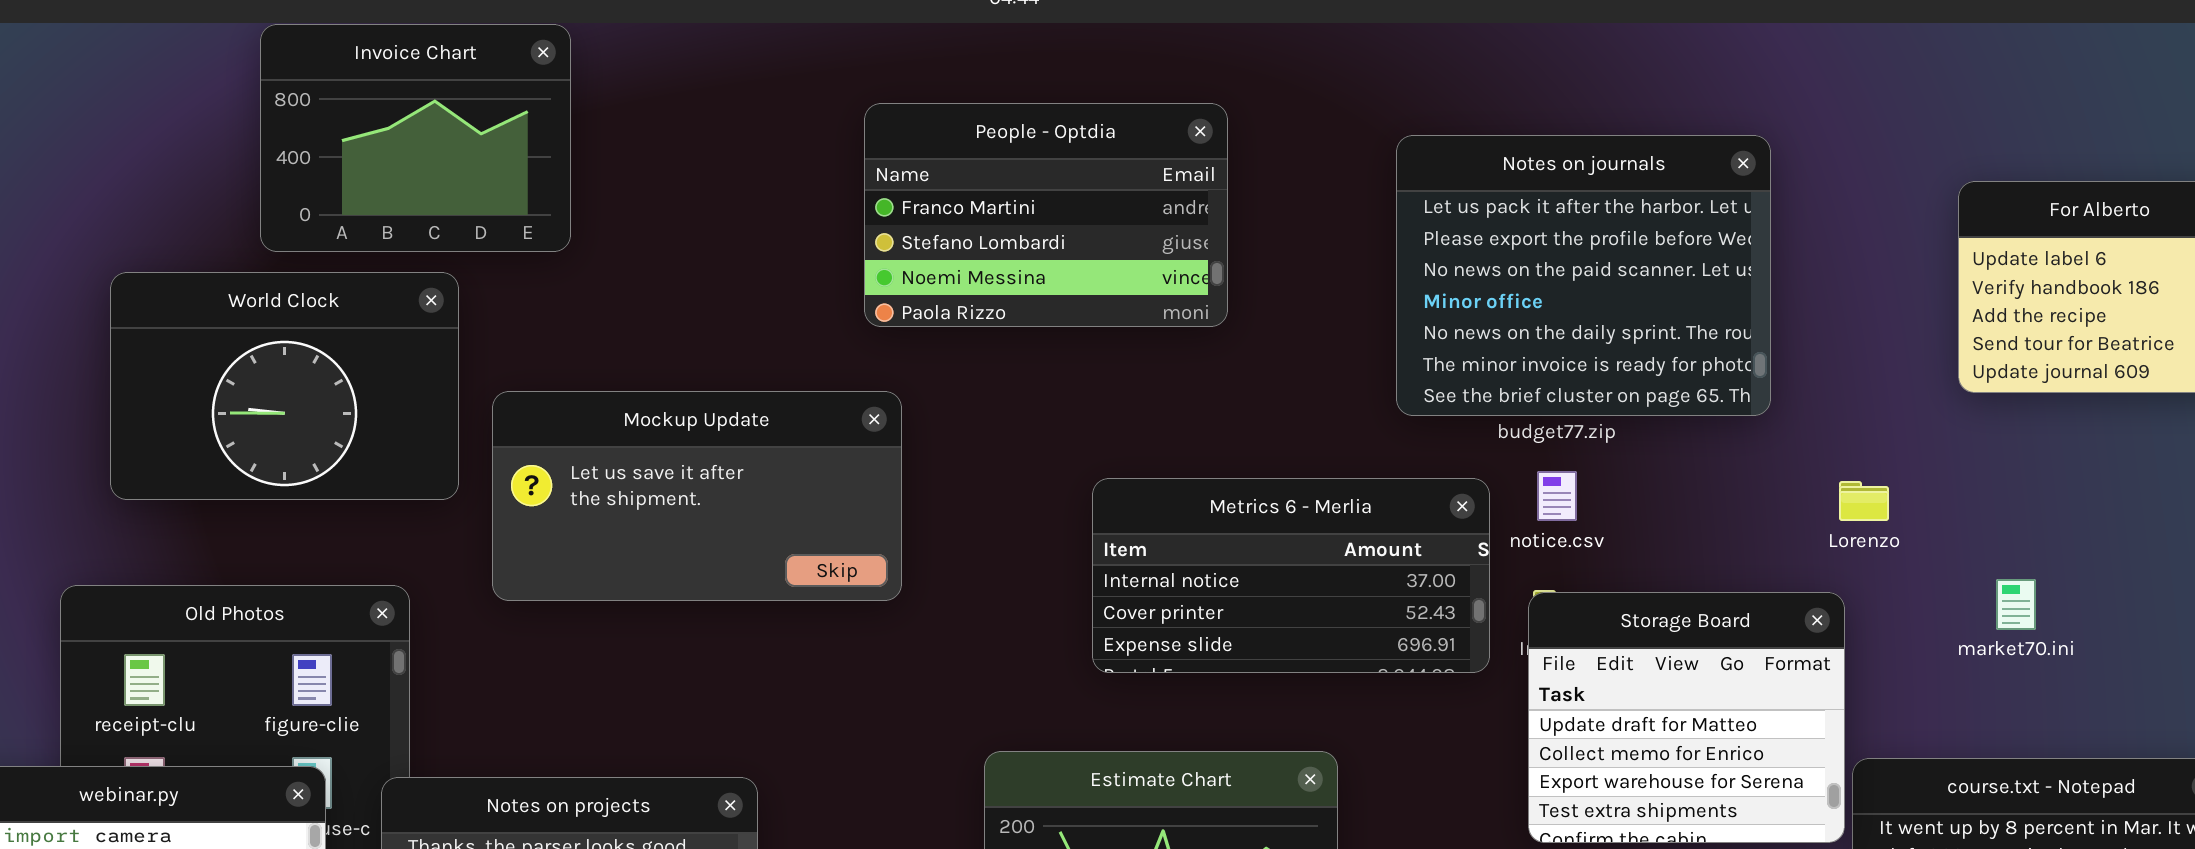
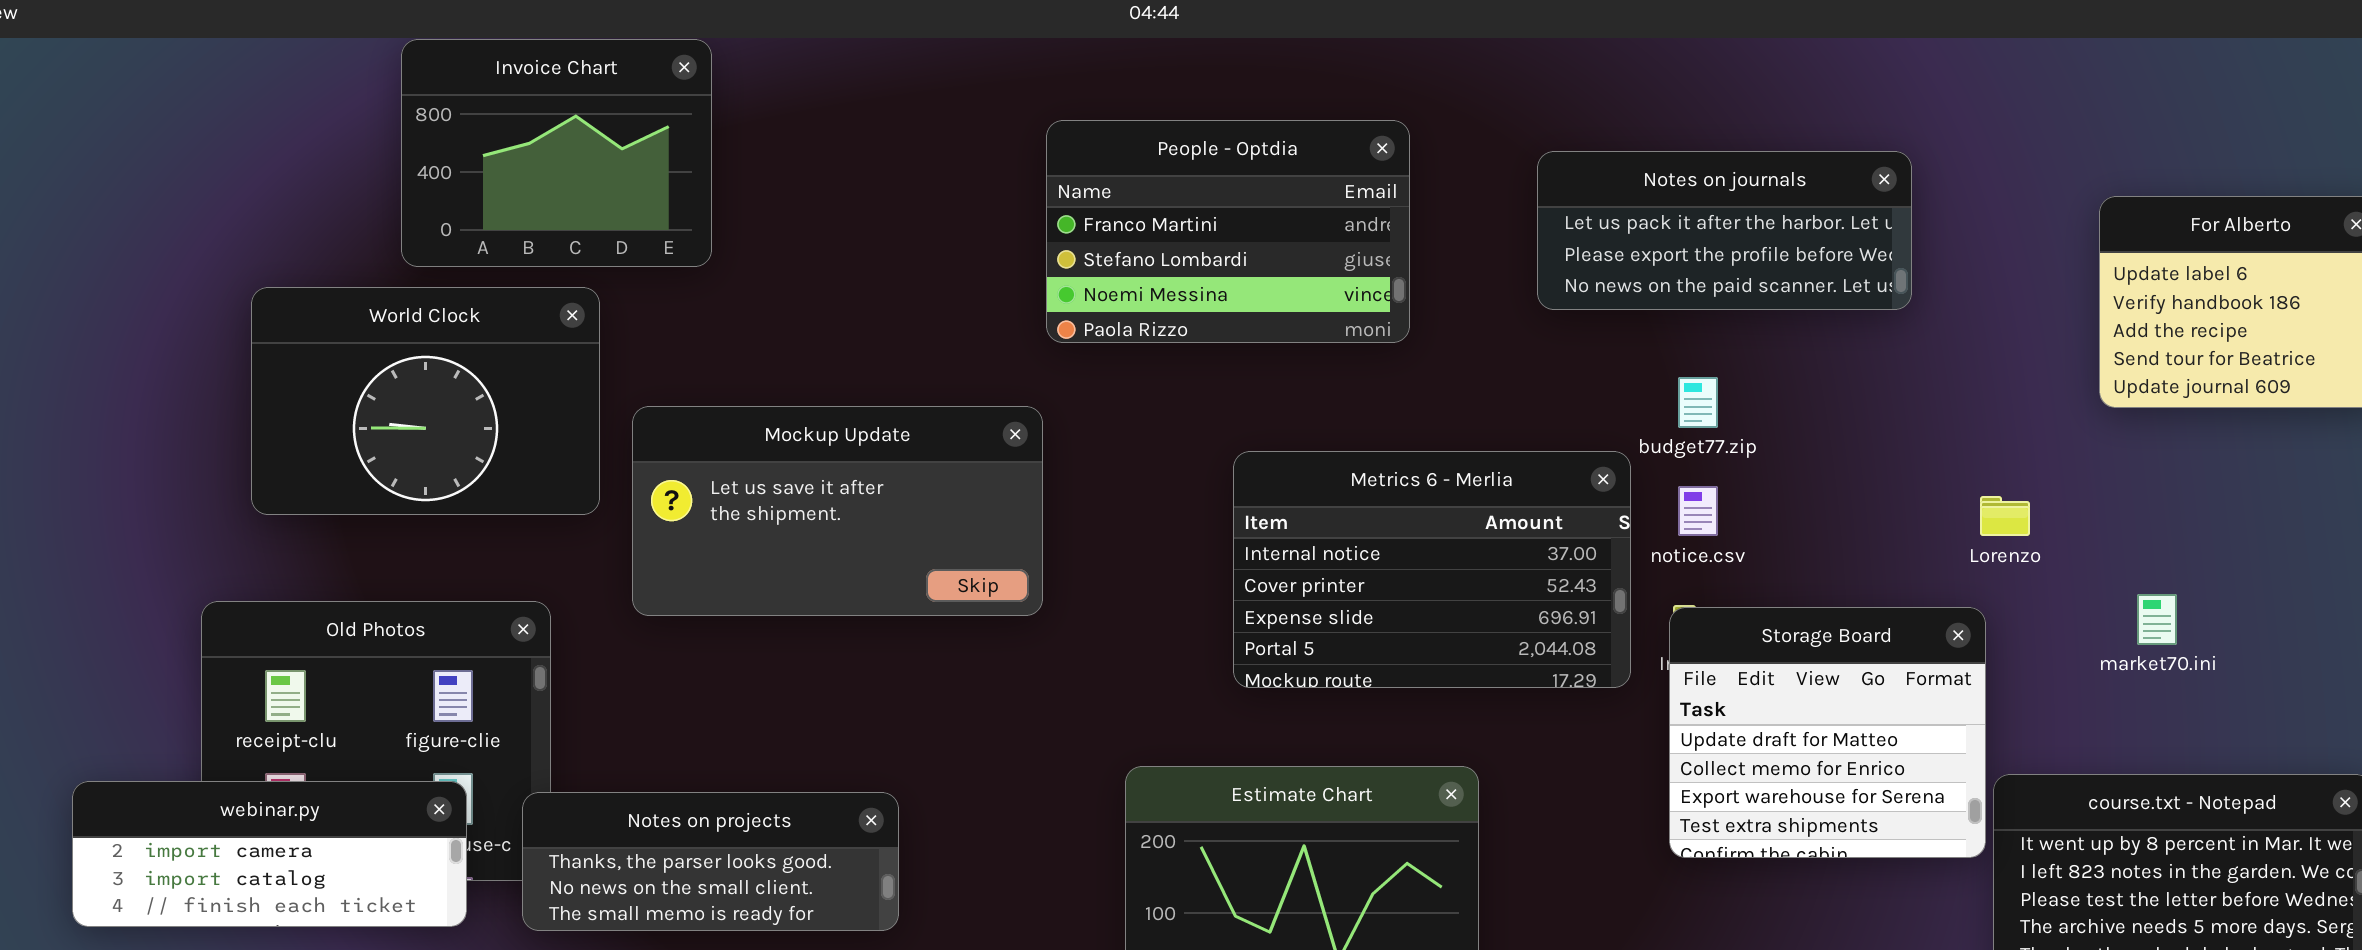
People - Optdia: [864,103,1228,327] -> [1046,120,1410,343], moved
Notes on journals: [1396,135,1771,416] -> [1537,151,1912,310], resized
Metrics 6 - Merlia: [1092,478,1490,673] -> [1233,451,1631,688], resized

